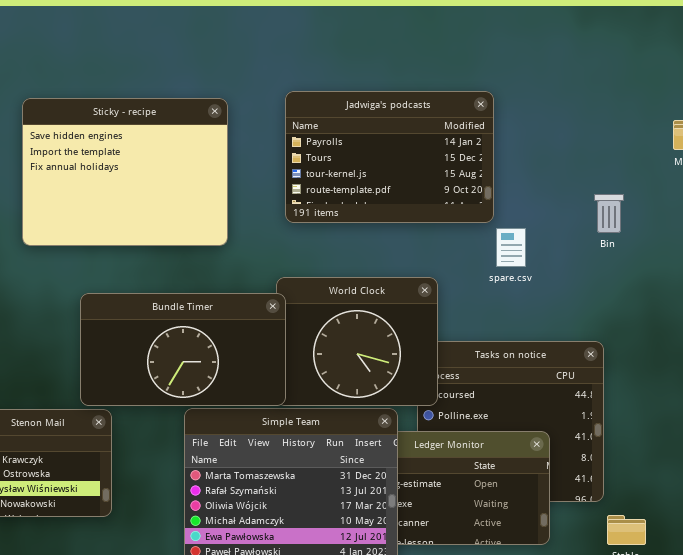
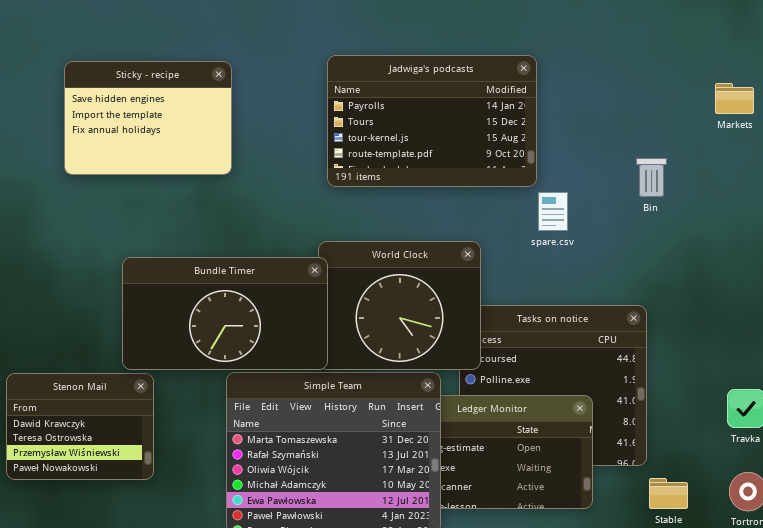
Sticky - recipe: [22,98,228,246] -> [64,61,232,175], resized

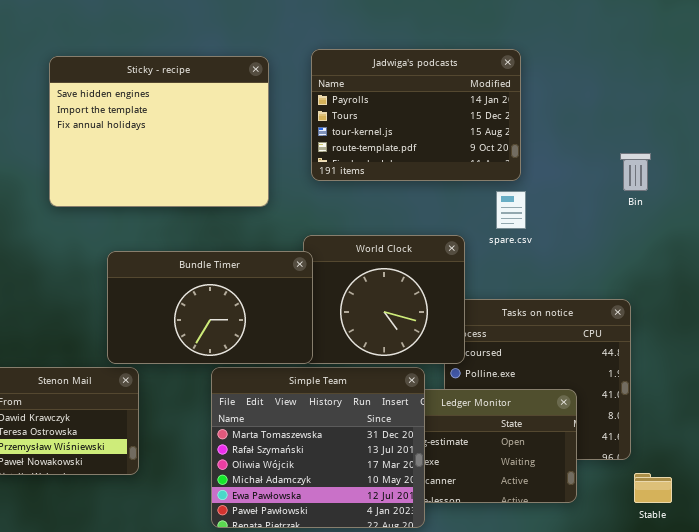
Sticky - recipe: [64,61,232,175] -> [49,56,269,207], resized
spare.csv: [538,192,568,231] -> [496,191,526,229], moved

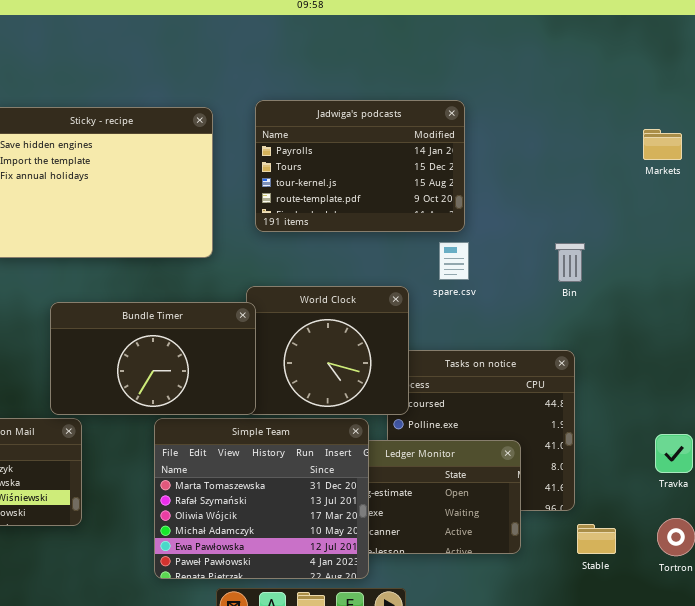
Bin: [620,153,651,191] -> [555,243,585,282], moved

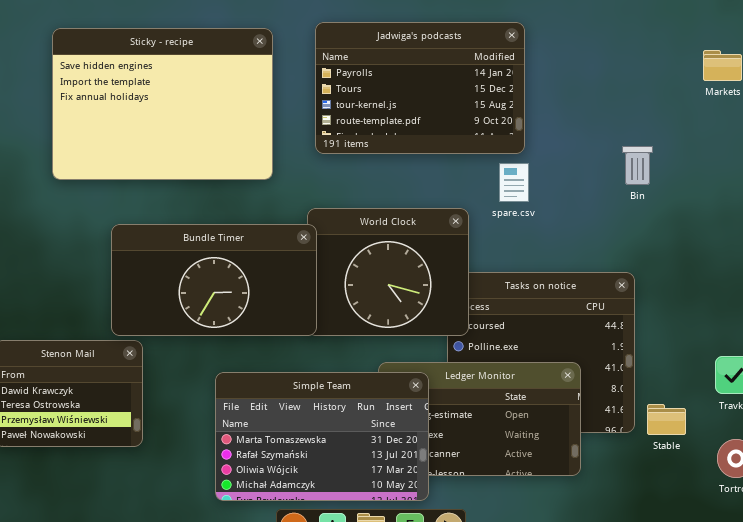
Bin: [555,243,585,282] -> [622,146,653,185], moved
Simple Team: [154,418,369,579] -> [215,372,429,501], resized
Stable: [577,524,616,554] -> [647,404,686,435], moved

